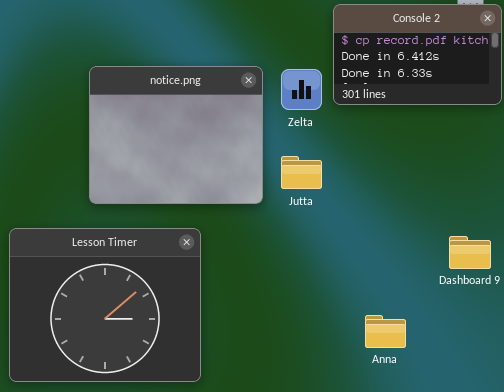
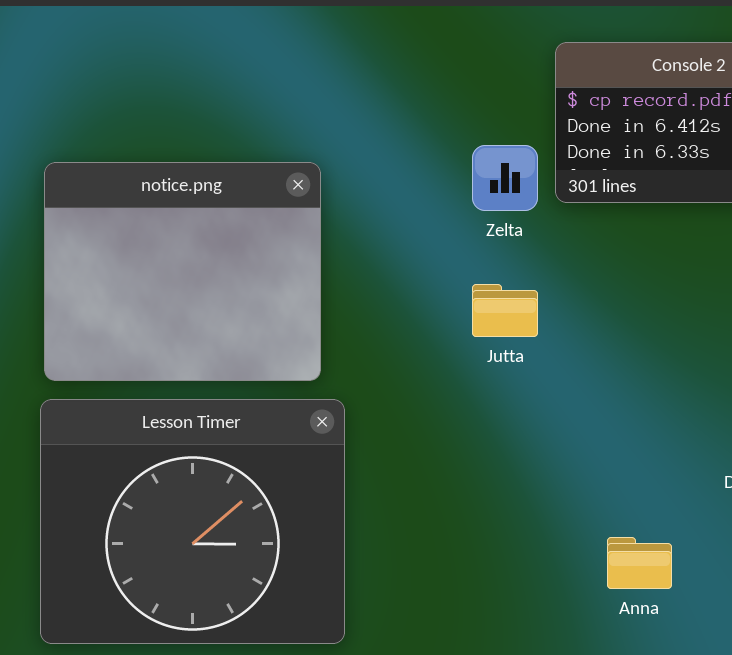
notice.png: [89,66,263,204] -> [44,162,321,381], moved

